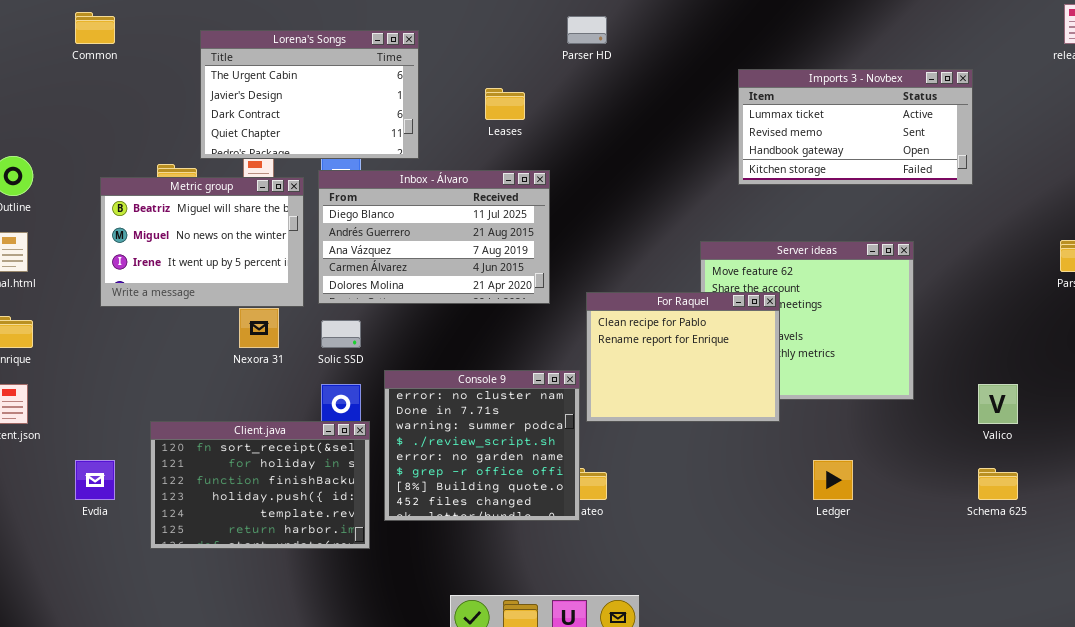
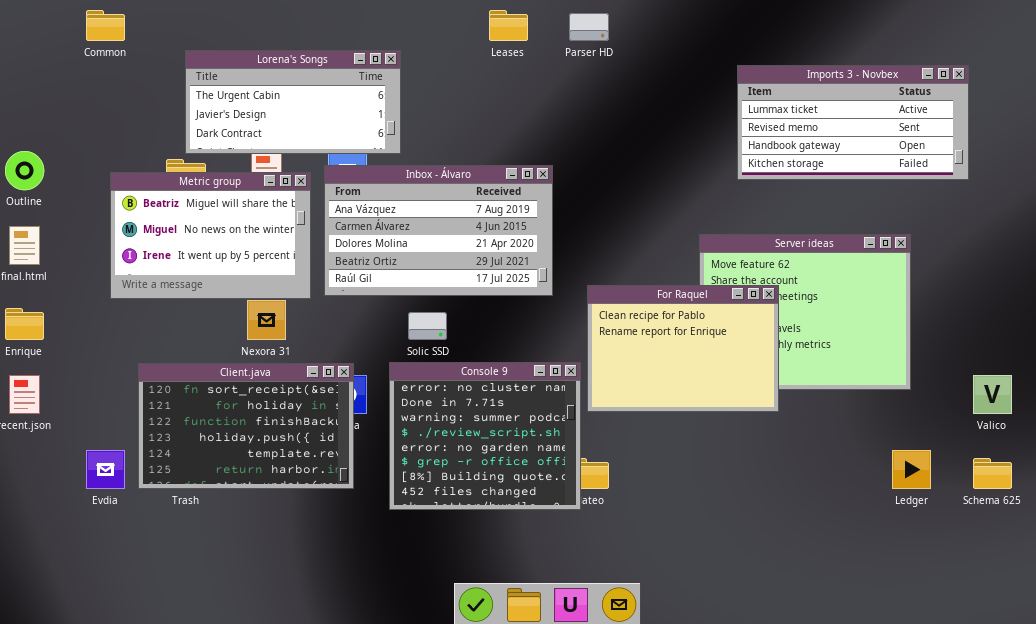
Lorena's Songs: [200,30,419,159] -> [185,50,401,154], moved, resized
Leases: [485,88,525,120] -> [489,10,528,41], moved
Inbox - Álvaro: [318,170,550,304] -> [324,165,553,296], scrolled down 2 rows
Solic SSD: [321,320,361,348] -> [408,312,447,340], moved
Client.java: [150,421,370,549] -> [138,363,354,489], moved
Ledger: [813,460,853,500] -> [892,450,931,489], moved

